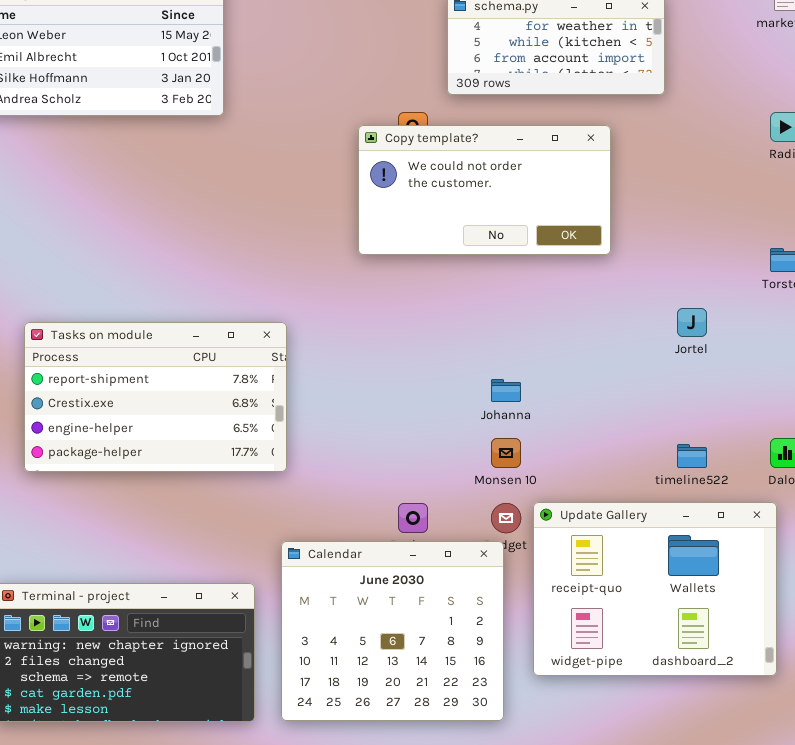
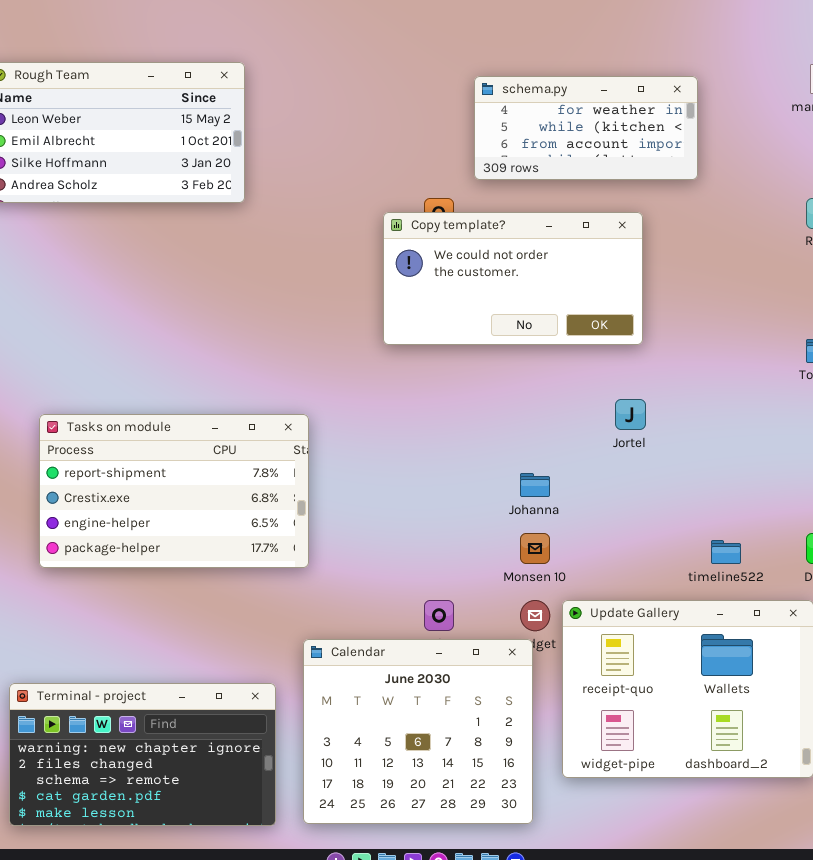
Jortel: [677,308,707,337] -> [615,399,646,430], moved

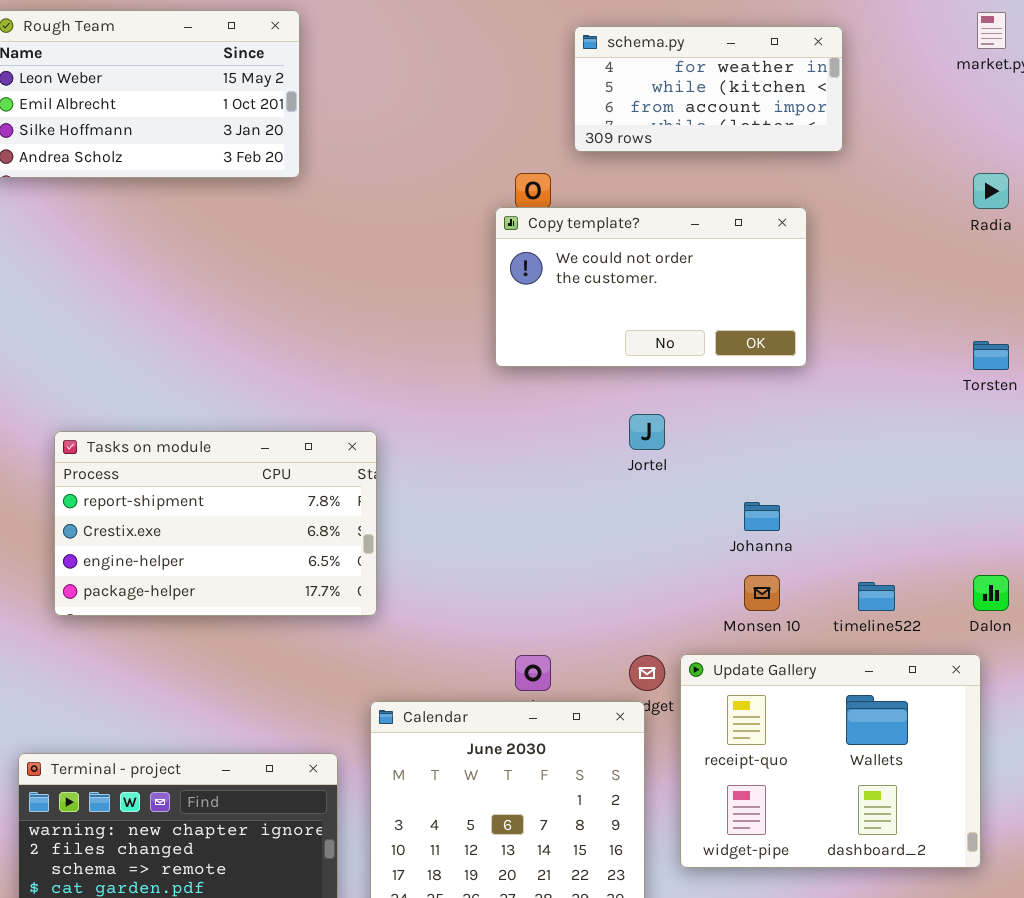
Copy template?: [383,212,643,345] -> [495,207,807,367], moved
Jortel: [615,399,646,430] -> [629,414,665,450], moved
Johanna: [520,473,550,497] -> [744,502,780,531], moved
Monsen 10: [520,533,550,564] -> [744,575,780,611], moved

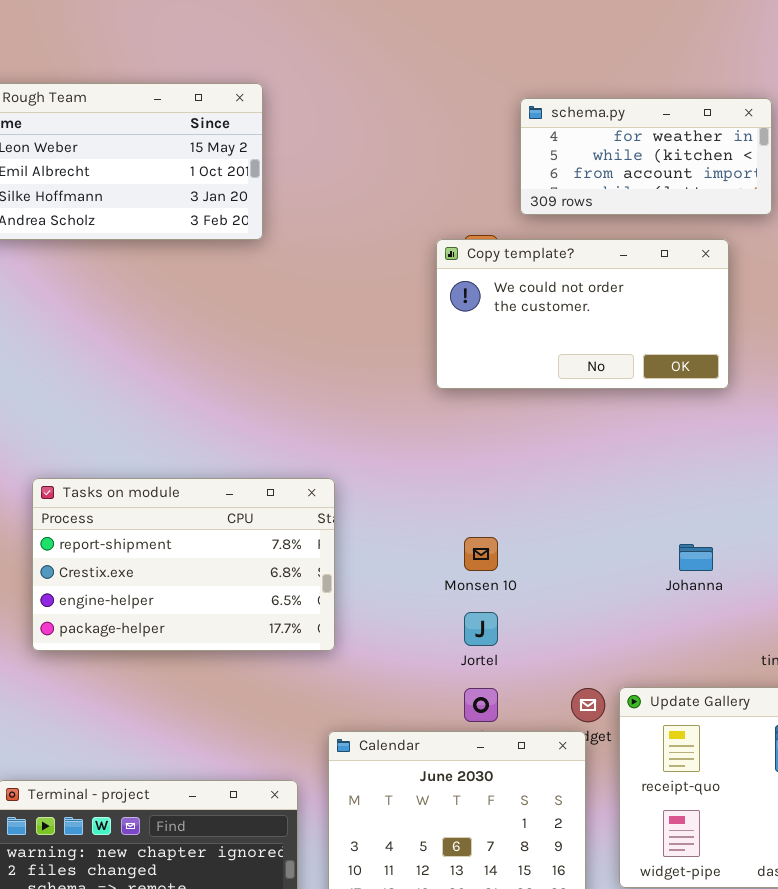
Copy template?: [495,207,807,367] -> [436,239,729,389], moved
Jortel: [629,414,665,450] -> [464,612,498,646], moved
Monsen 10: [744,575,780,611] -> [464,537,498,571], moved

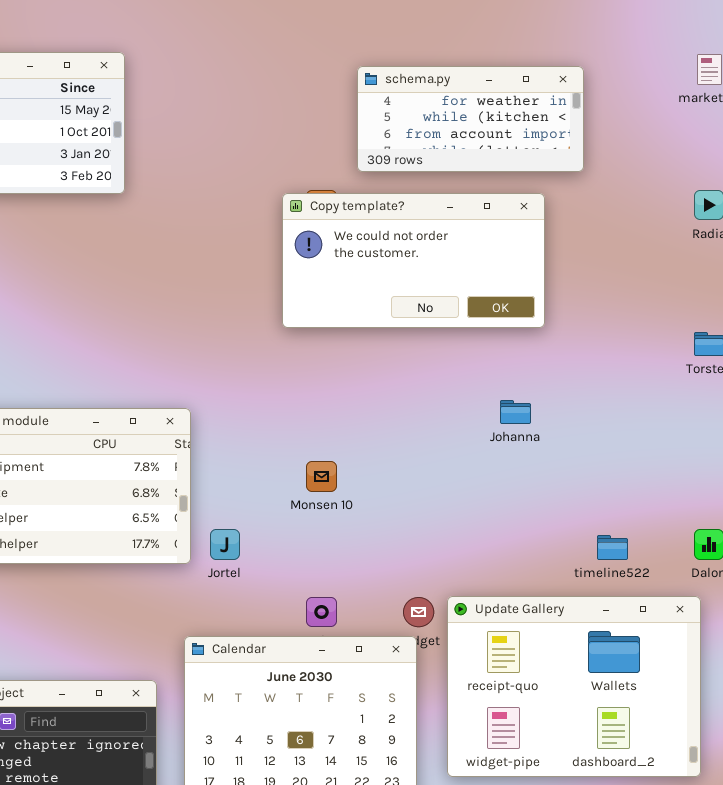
Johanna: [679,544,713,571] -> [500,400,531,424], moved
Jortel: [464,612,498,646] -> [210,529,240,560], moved

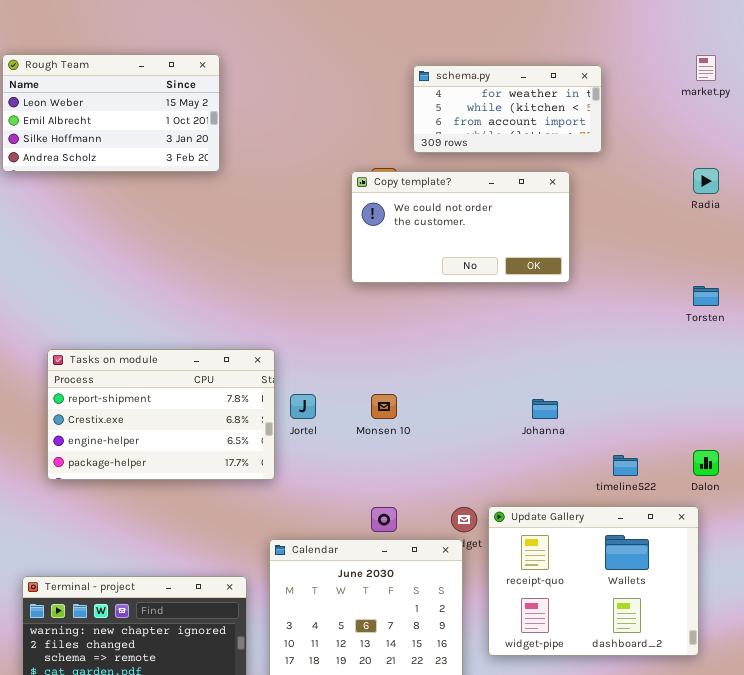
Johanna: [500,400,531,424] -> [532,399,558,419], moved
Jortel: [210,529,240,560] -> [290,394,316,419], moved

